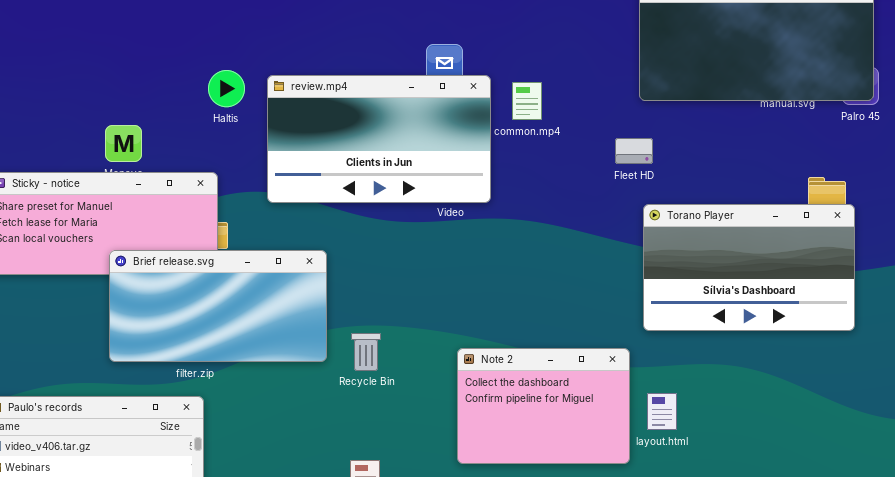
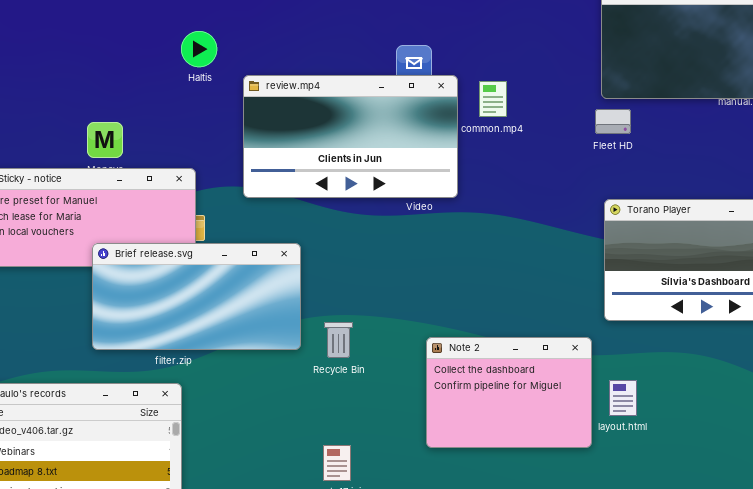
Haltis: [208,70,245,107] -> [181,31,217,67], moved
Fleet HD: [615,138,653,164] -> [595,109,631,134], moved

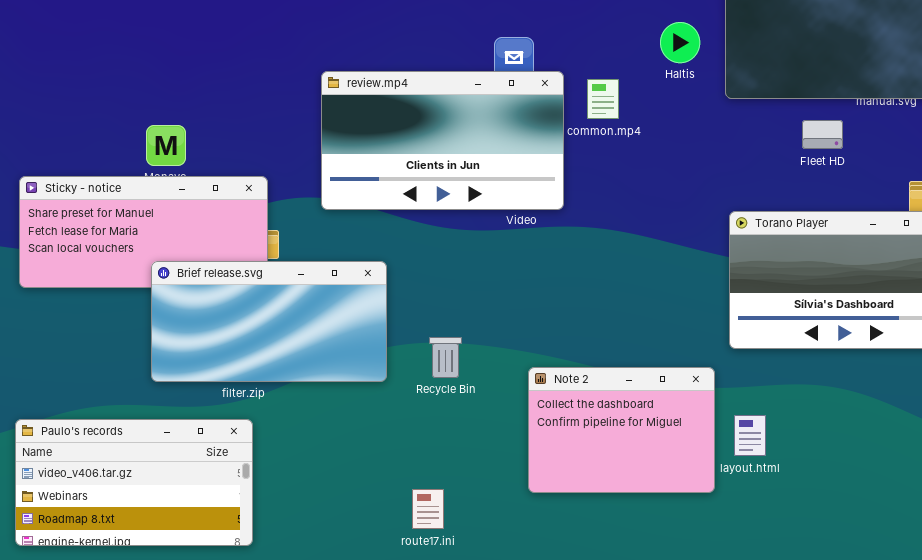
Haltis: [181,31,217,67] -> [660,22,700,63], moved
Fleet HD: [595,109,631,134] -> [802,120,843,149], moved
Recycle Bin: [324,322,353,358] -> [429,337,462,378], moved

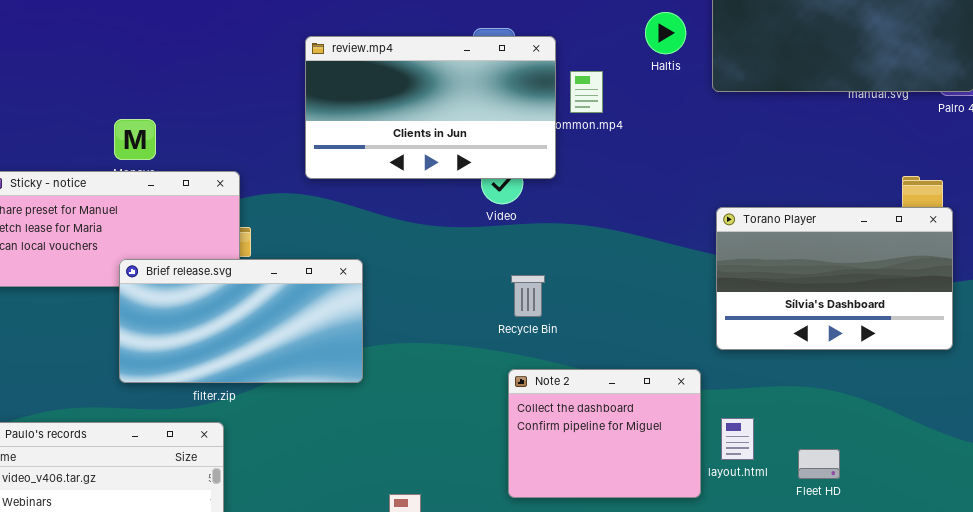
review.mp4: [321,71,564,210] -> [305,36,556,179], moved
Fleet HD: [802,120,843,149] -> [798,449,840,479], moved
Recycle Bin: [429,337,462,378] -> [511,275,545,317], moved

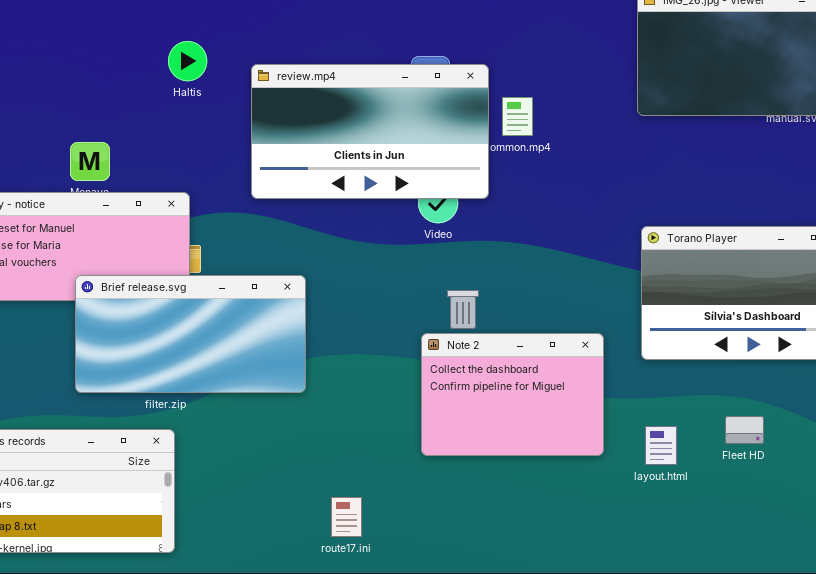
Haltis: [645,12,686,54] -> [168,41,207,81], moved
Note 2: [508,369,701,498] -> [421,333,604,456], moved
Fleet HD: [798,449,840,479] -> [725,416,764,444], moved

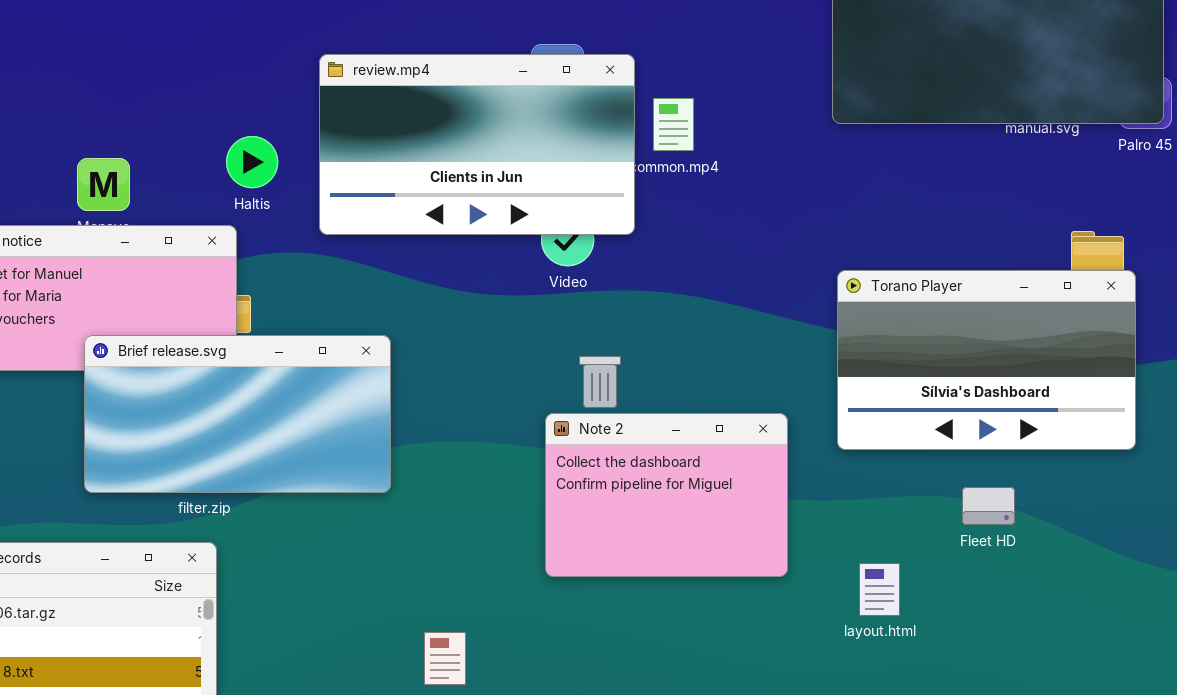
Haltis: [168,41,207,81] -> [226,136,278,188], moved
Fleet HD: [725,416,764,444] -> [962,487,1015,525], moved
layout.html: [645,426,677,465] -> [859,563,900,616], moved

